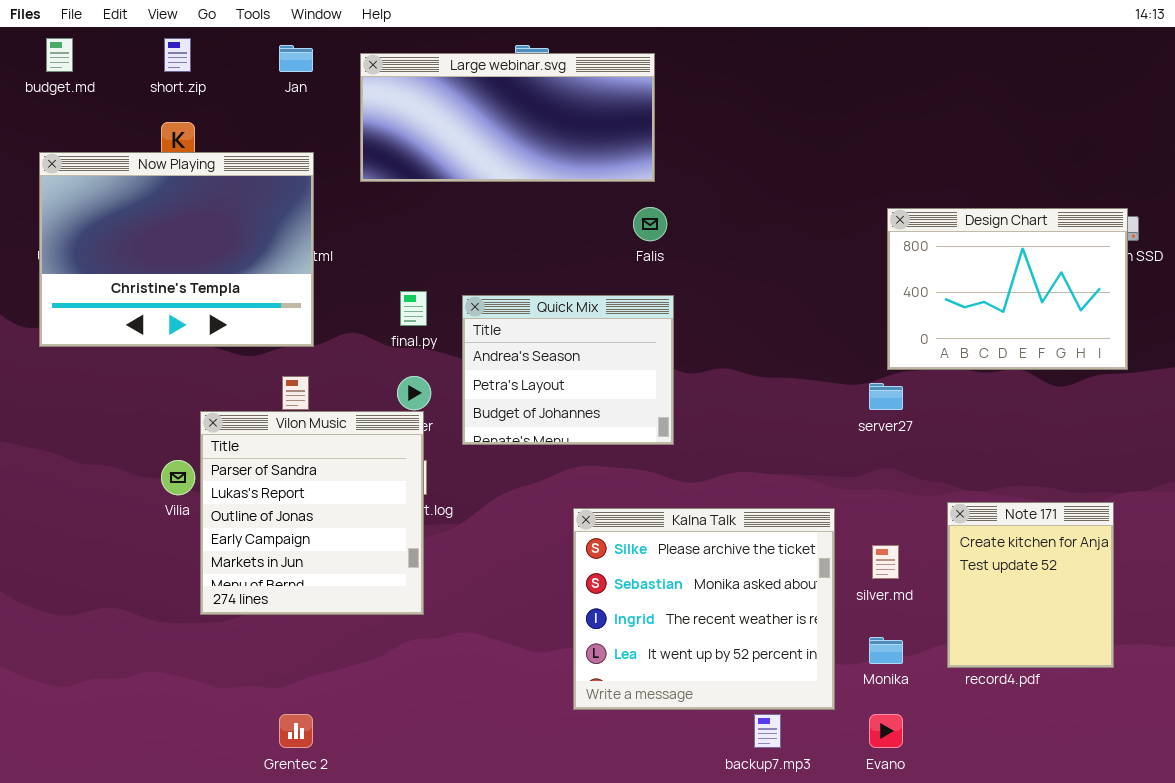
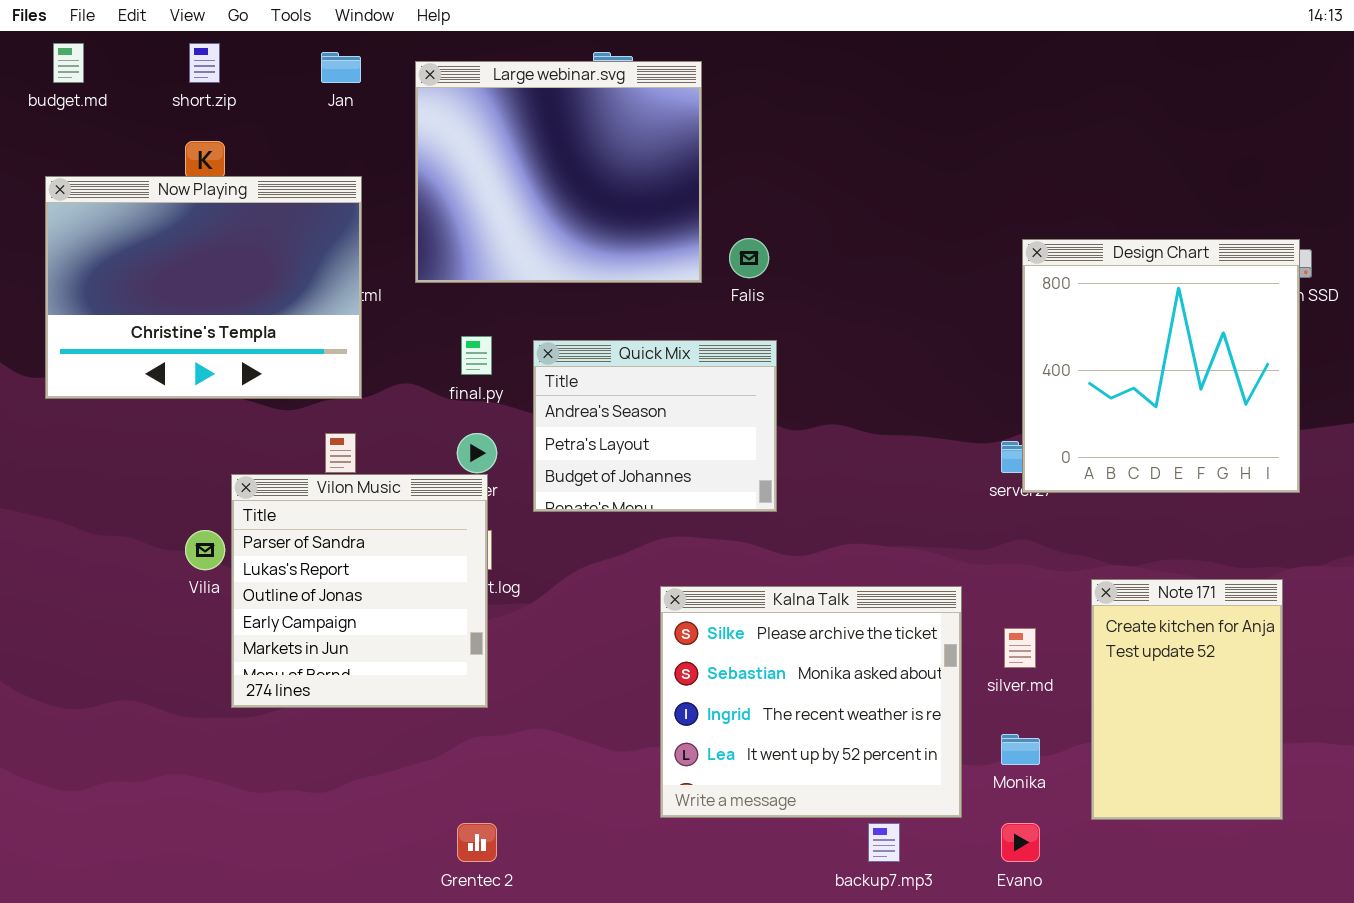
Large webinar.svg: [360,53,655,182] -> [415,61,702,283], resized
Design Chart: [887,208,1128,370] -> [1022,239,1300,493], resized
Note 171: [947,502,1114,668] -> [1091,579,1283,820], resized
Grentec 2: [279,714,313,748] -> [457,823,497,862], moved

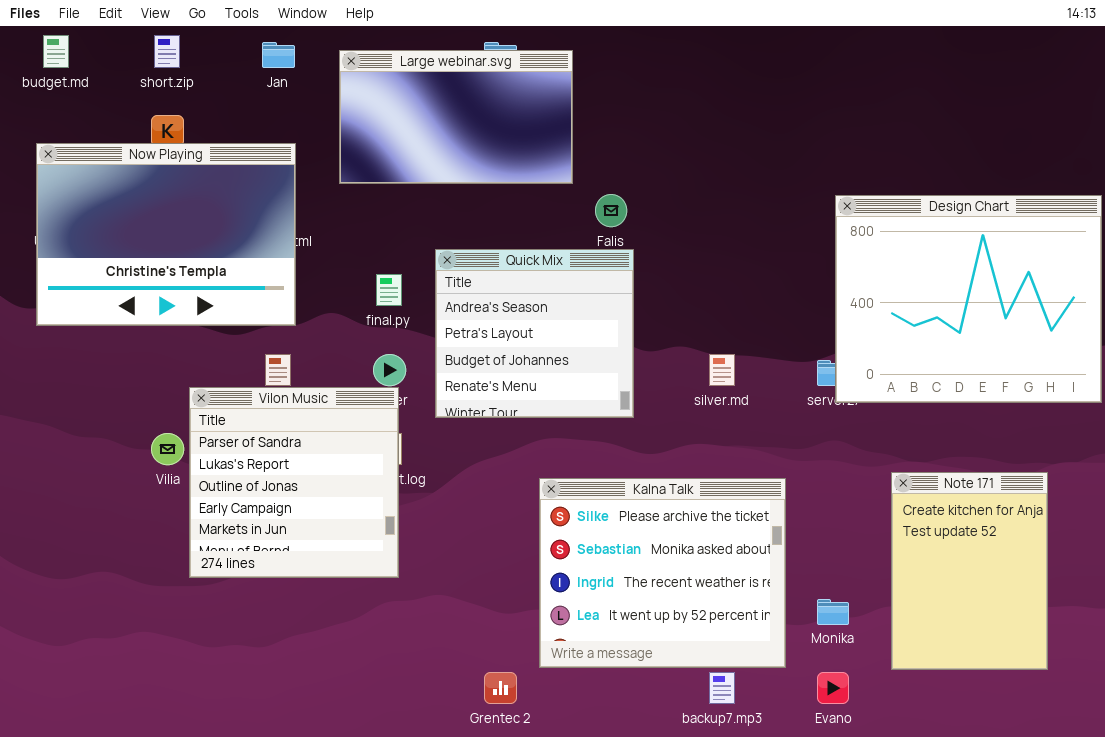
Large webinar.svg: [415,61,702,283] -> [339,50,573,184], resized
Design Chart: [1022,239,1300,493] -> [835,195,1102,403], resized
Quick Mix: [533,340,777,512] -> [435,249,634,418], resized
silver.md: [1004,628,1036,668] -> [709,354,735,386], moved
Grentec 2: [457,823,497,862] -> [484,672,517,704], moved

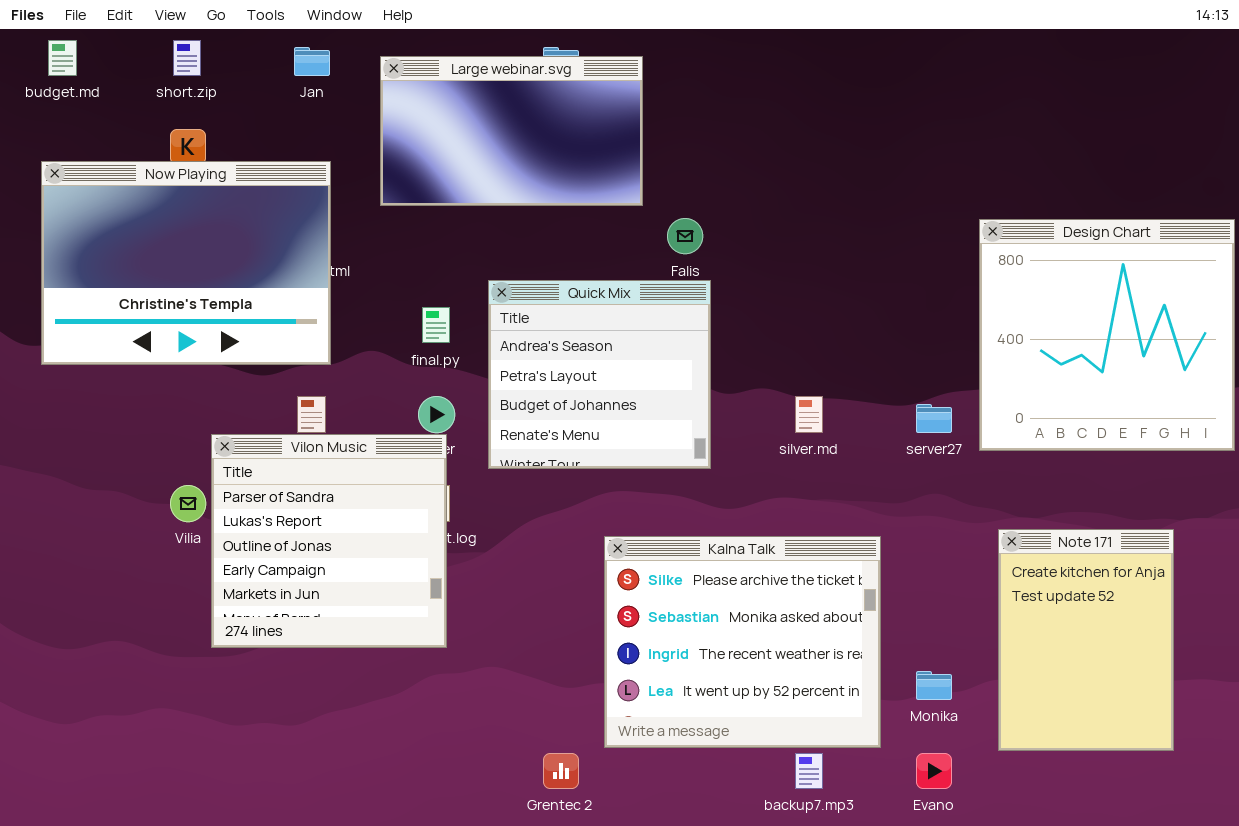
Design Chart: [835,195,1102,403] -> [979,219,1235,451], resized

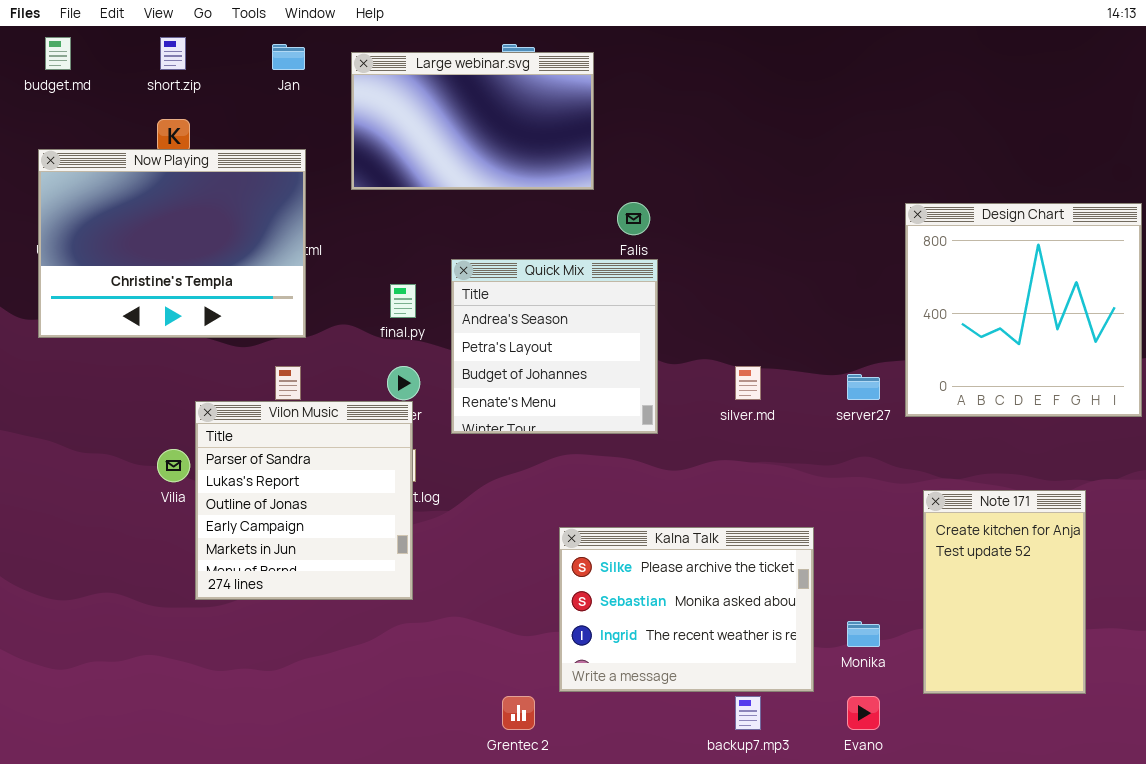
Kalna Talk: [604,536,881,748] -> [559,527,814,692], resized

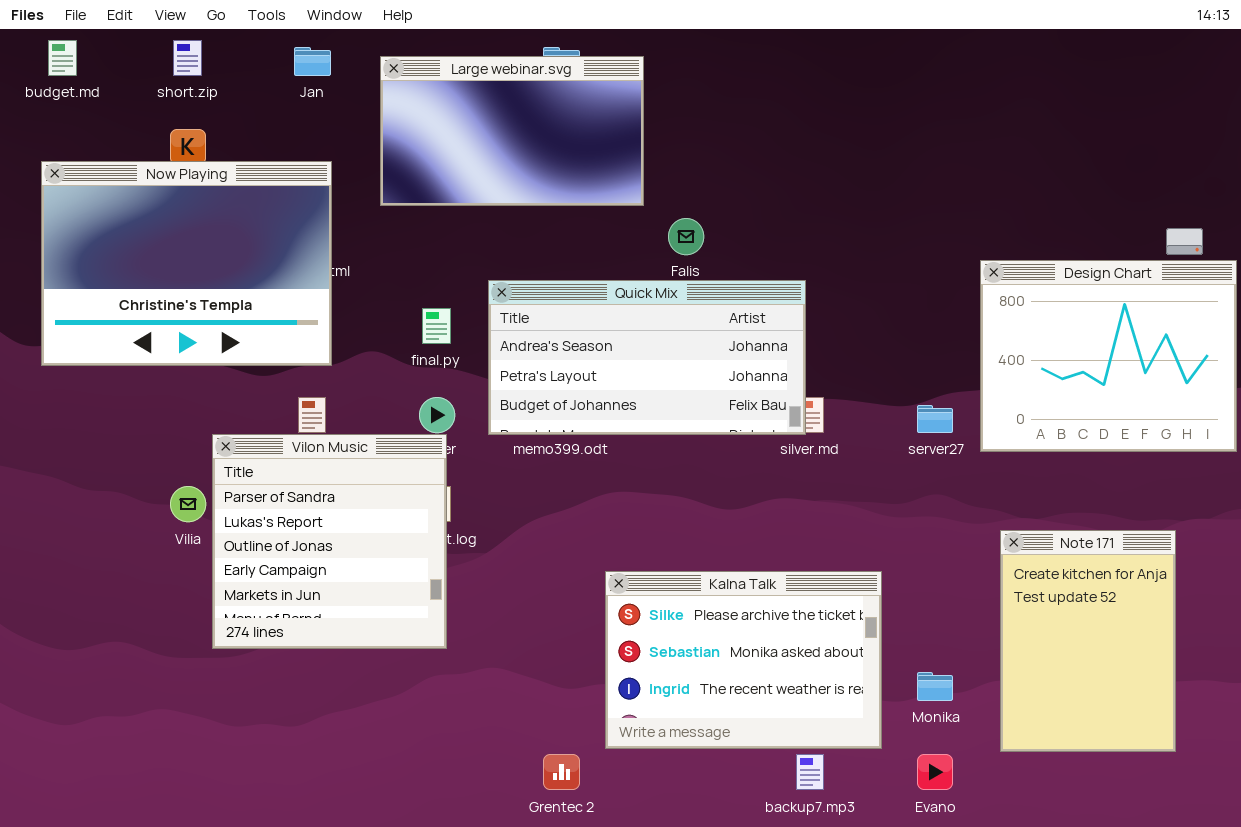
Design Chart: [905,203,1142,417] -> [980,260,1237,452], resized
Quick Mix: [451,259,658,434] -> [488,280,806,435], resized

